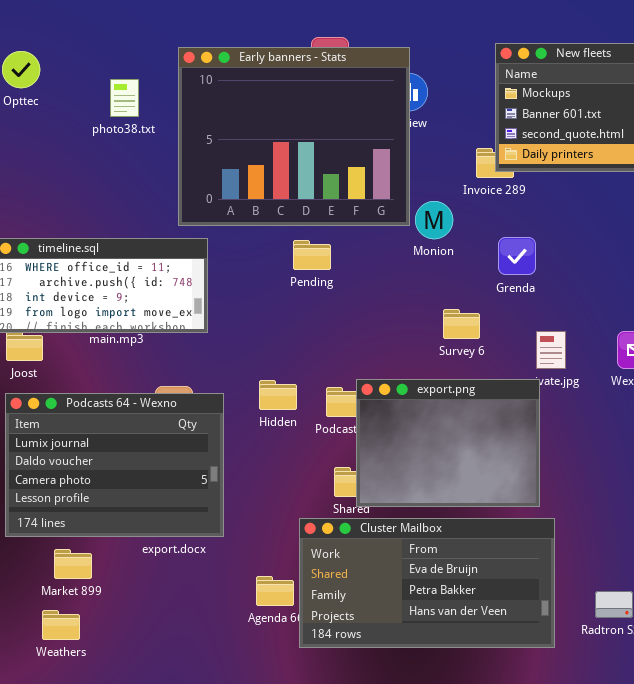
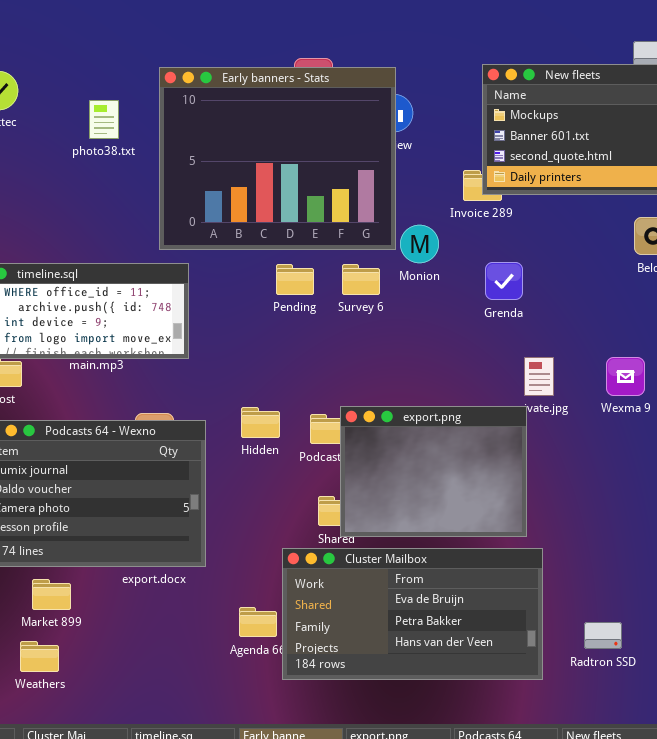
Survey 6: [443,309,480,339] -> [342,264,380,295], moved

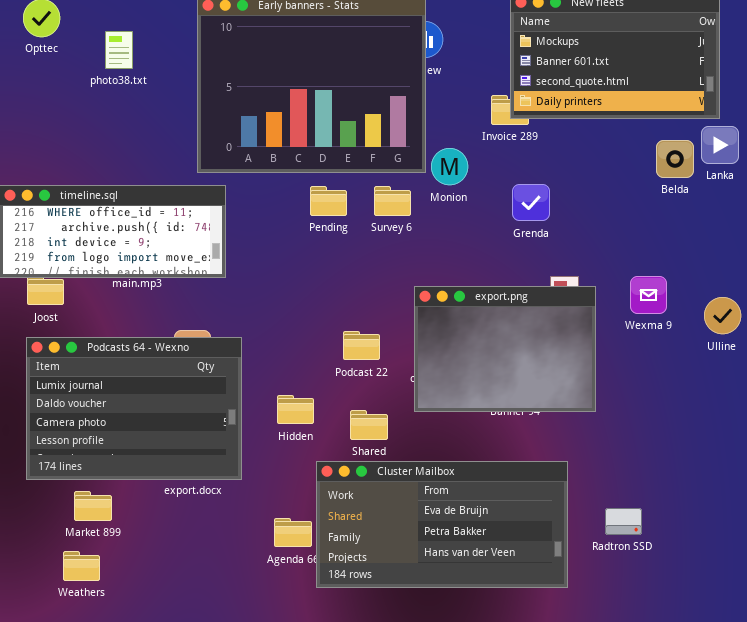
photo38.txt: [89,100,119,139] -> [105,31,133,69], moved
export.png: [340,406,527,537] -> [414,286,596,412], moved
Hidden: [241,407,280,438] -> [277,395,314,424], moved
Radtron SSD: [584,622,622,649] -> [605,508,642,535], moved

